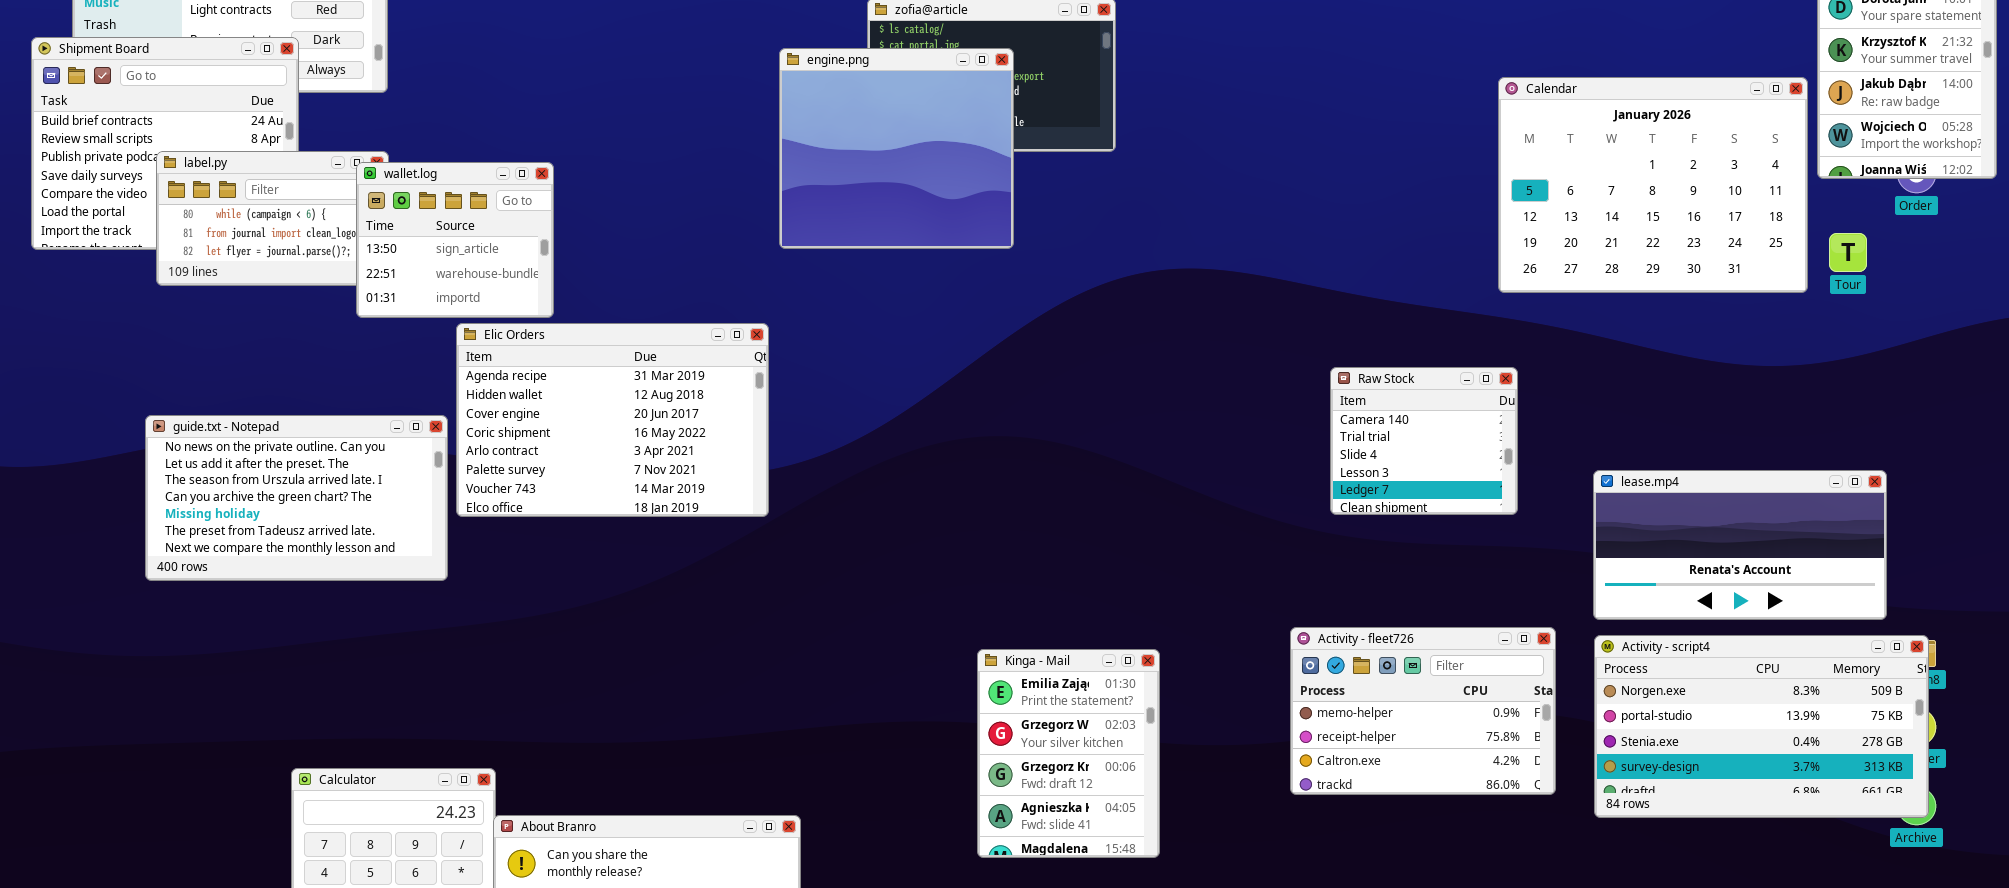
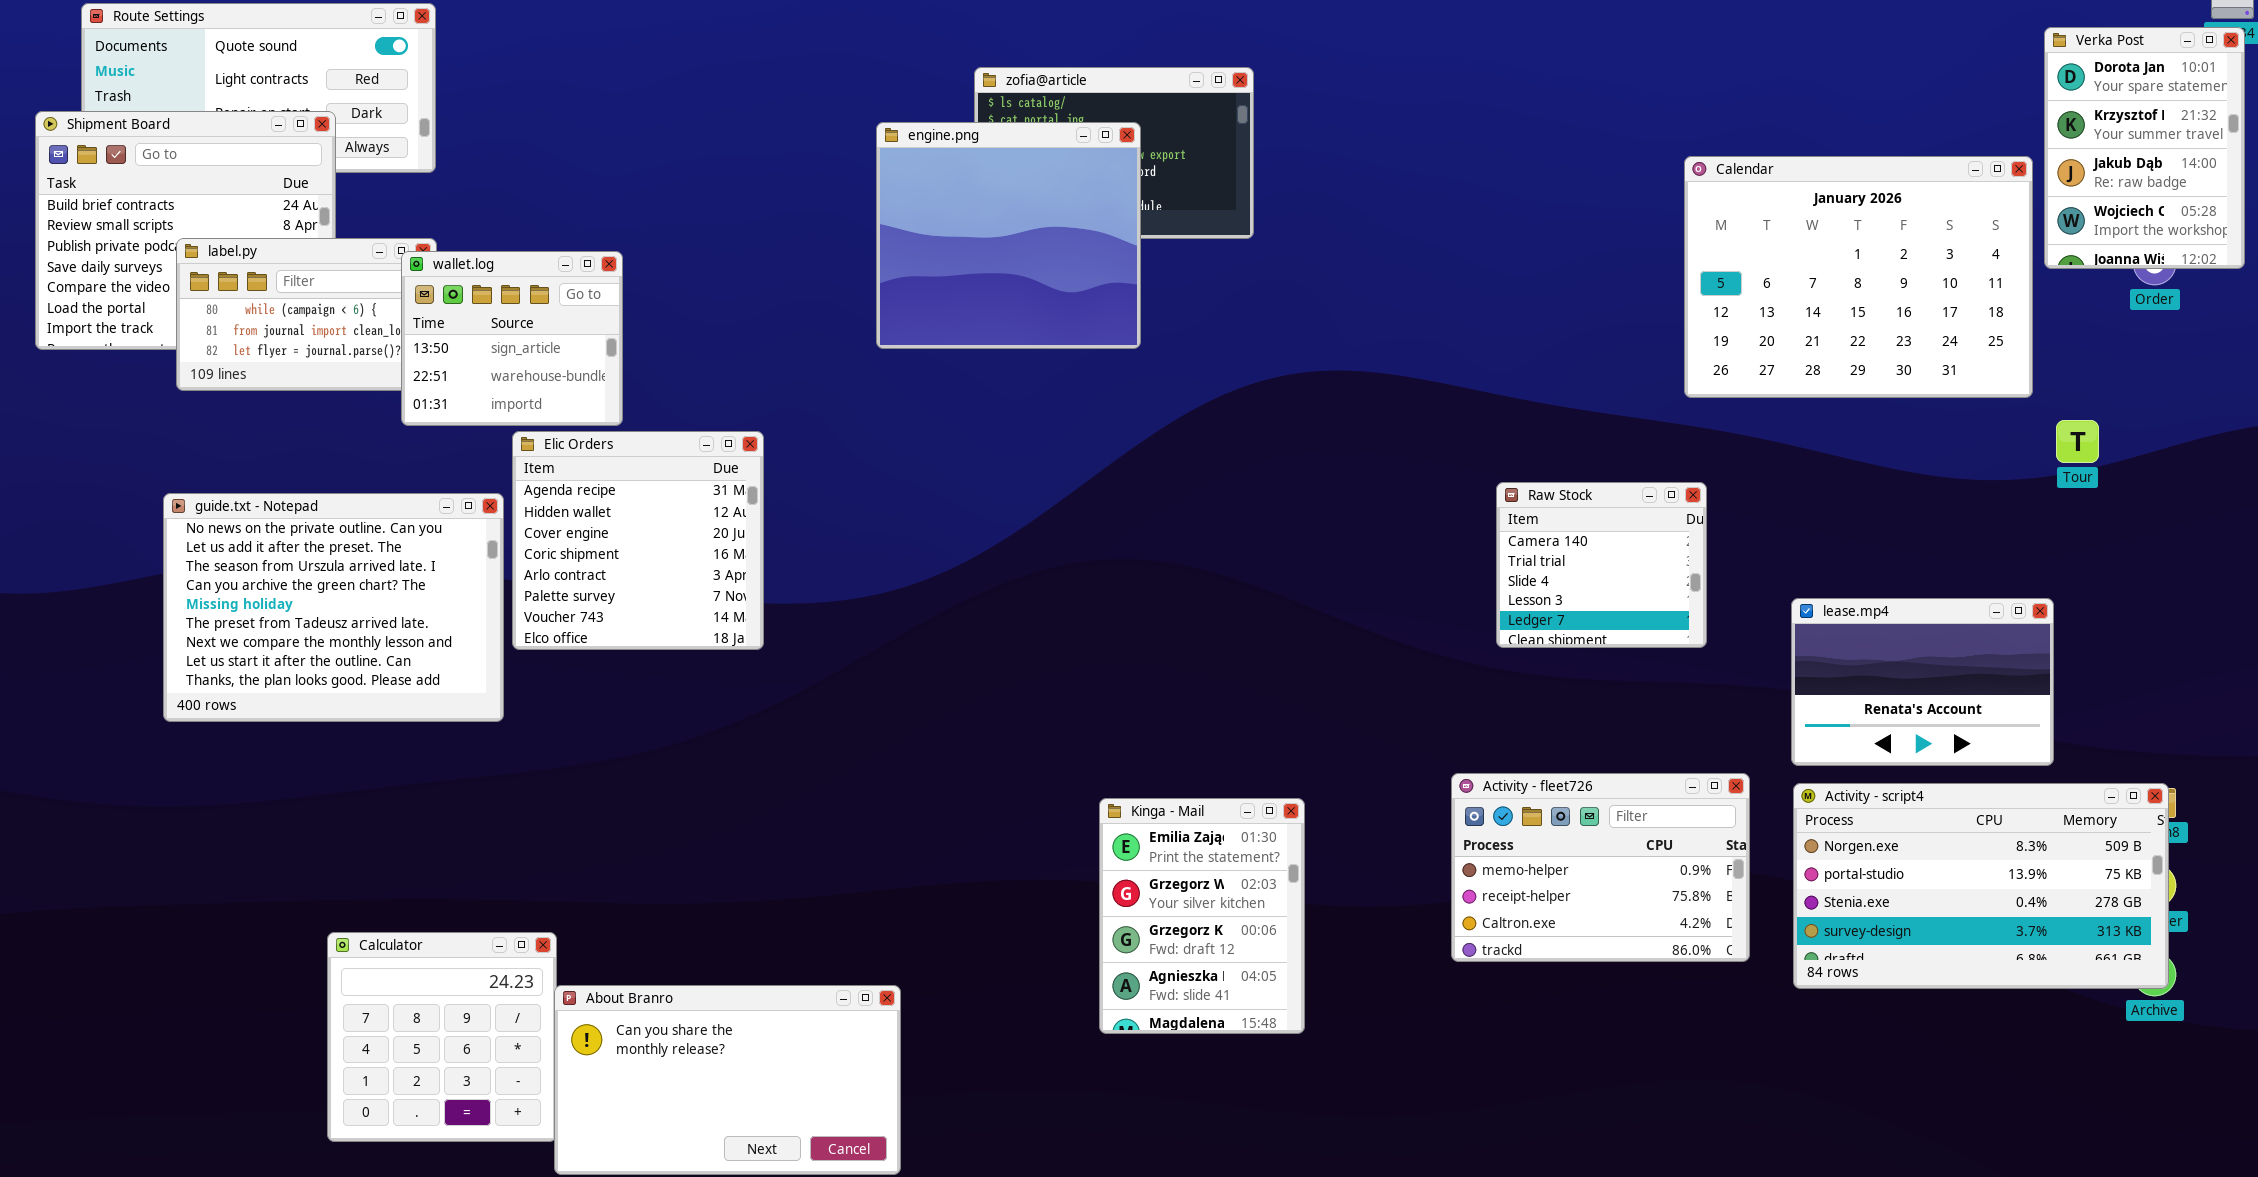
Tour: [1829,233,1867,272] -> [2056,420,2099,463], moved
Elic Orders: [456,323,769,517] -> [512,431,764,650], resized
guide.txt - Notepad: [145,415,448,581] -> [163,493,504,722], resized
lease.mp4: [1593,470,1887,620] -> [1791,598,2054,766], resized

